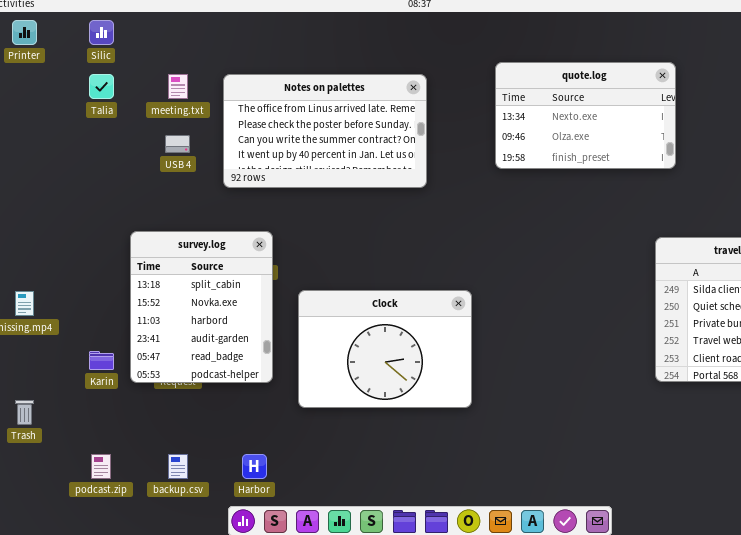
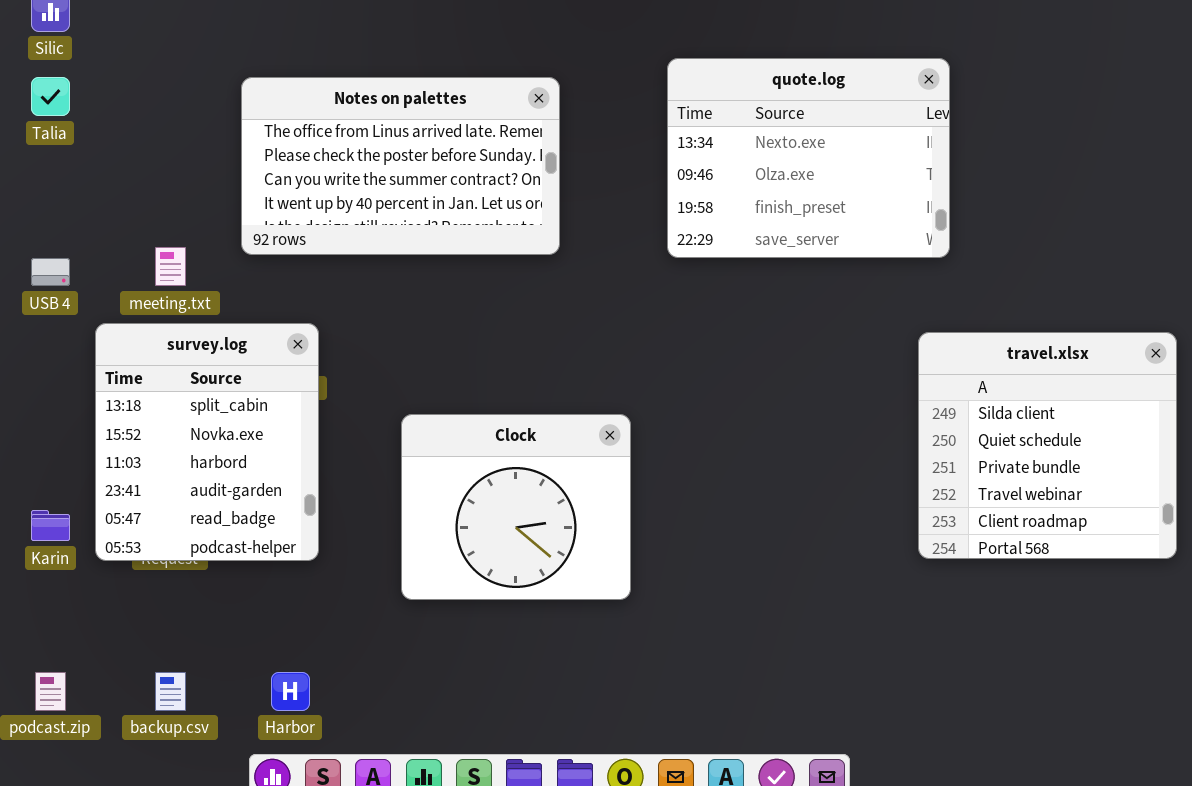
quote.log: [495,62,676,169] -> [667,58,950,258], resized
meeting.txt: [168,74,188,99] -> [155,247,186,286], moved
USB 4: [165,135,190,153] -> [31,258,70,286], moved
Clock: [298,290,472,408] -> [401,414,631,600], resized

